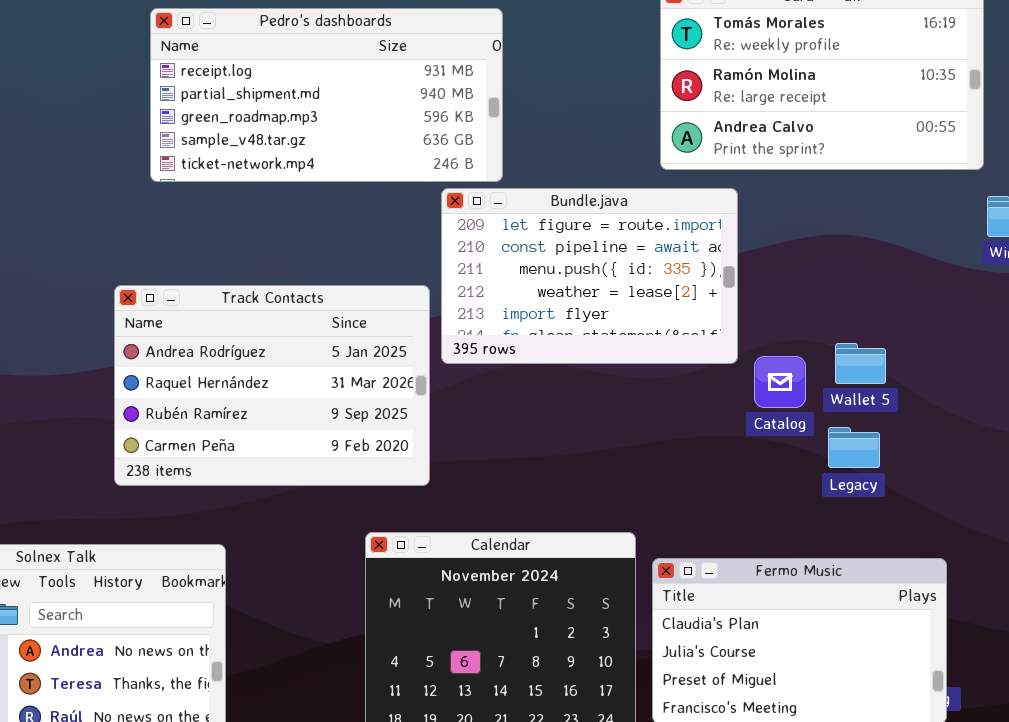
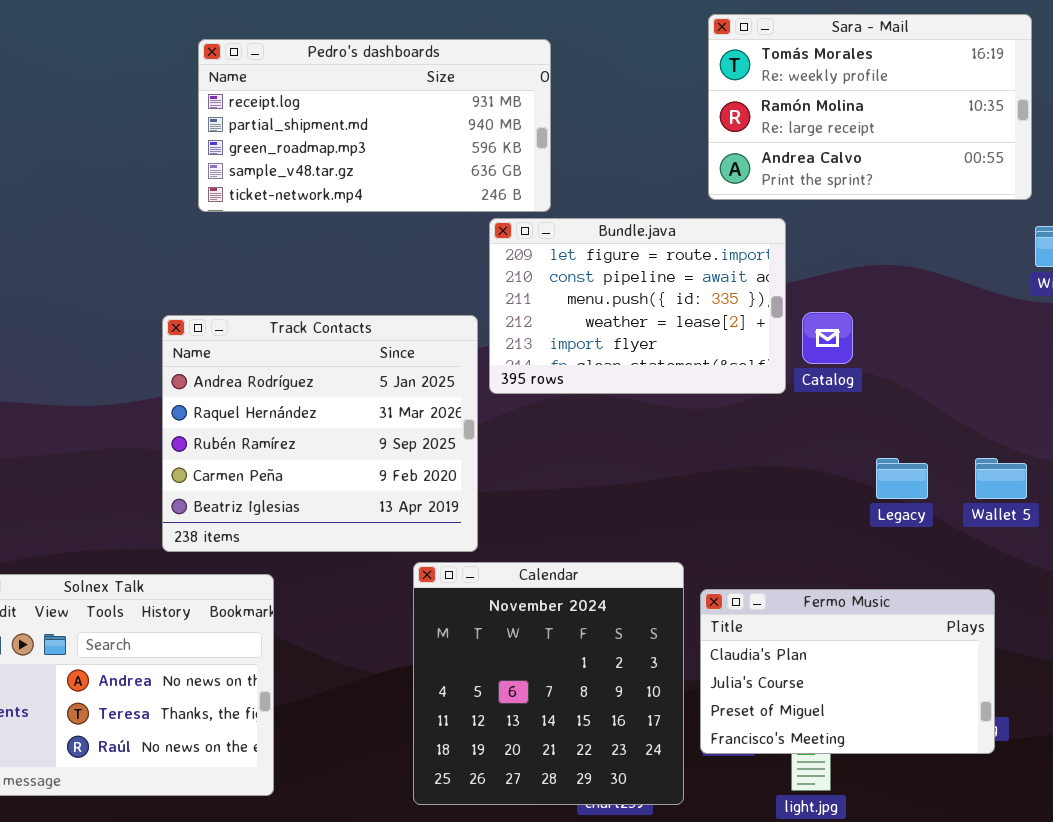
Track Contacts: [114,285,430,486] -> [162,315,478,552], resized
Wallet 5: [835,343,886,384] -> [975,458,1027,499], moved
Catalog: [754,356,806,408] -> [802,312,853,364], moved

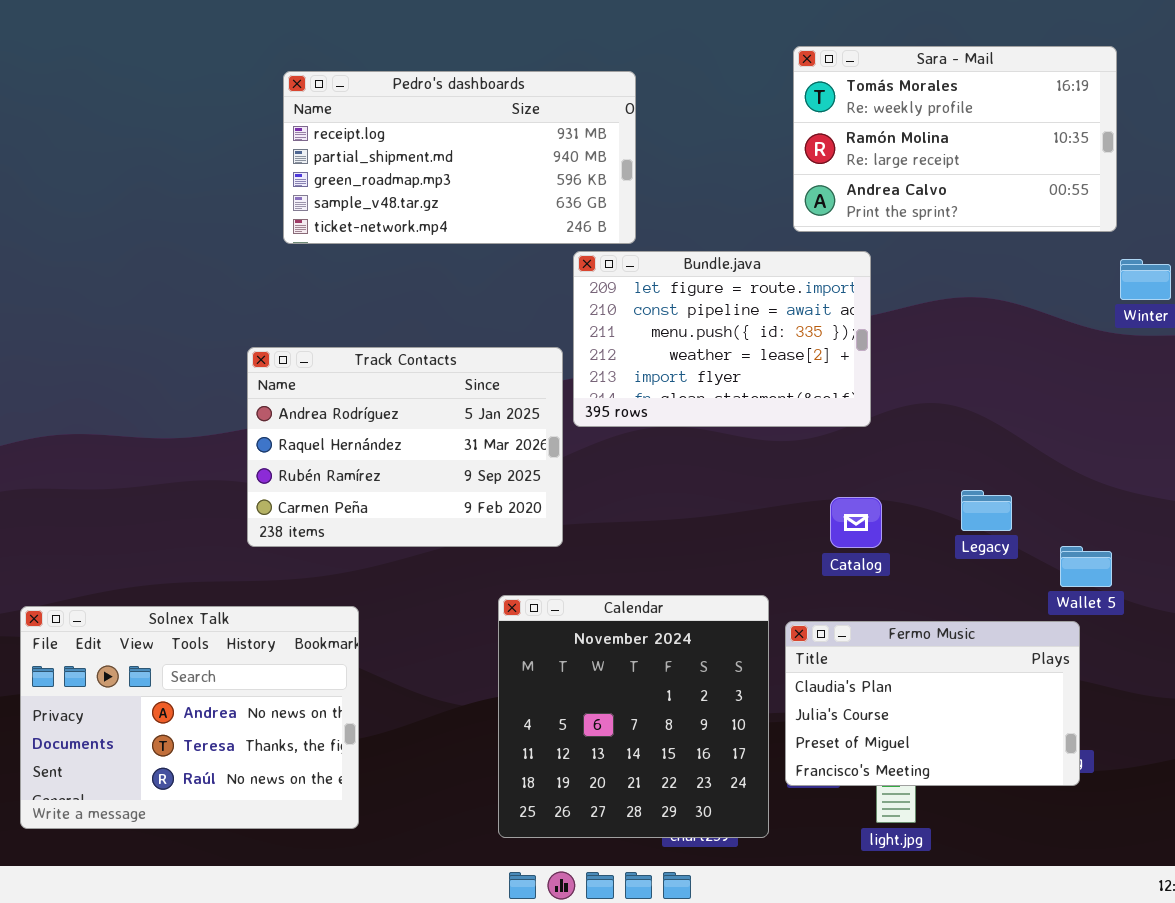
Catalog: [802,312,853,364] -> [830,497,882,548], moved
Track Contacts: [162,315,478,552] -> [247,347,563,547], resized
Wallet 5: [975,458,1027,499] -> [1060,546,1112,587], moved

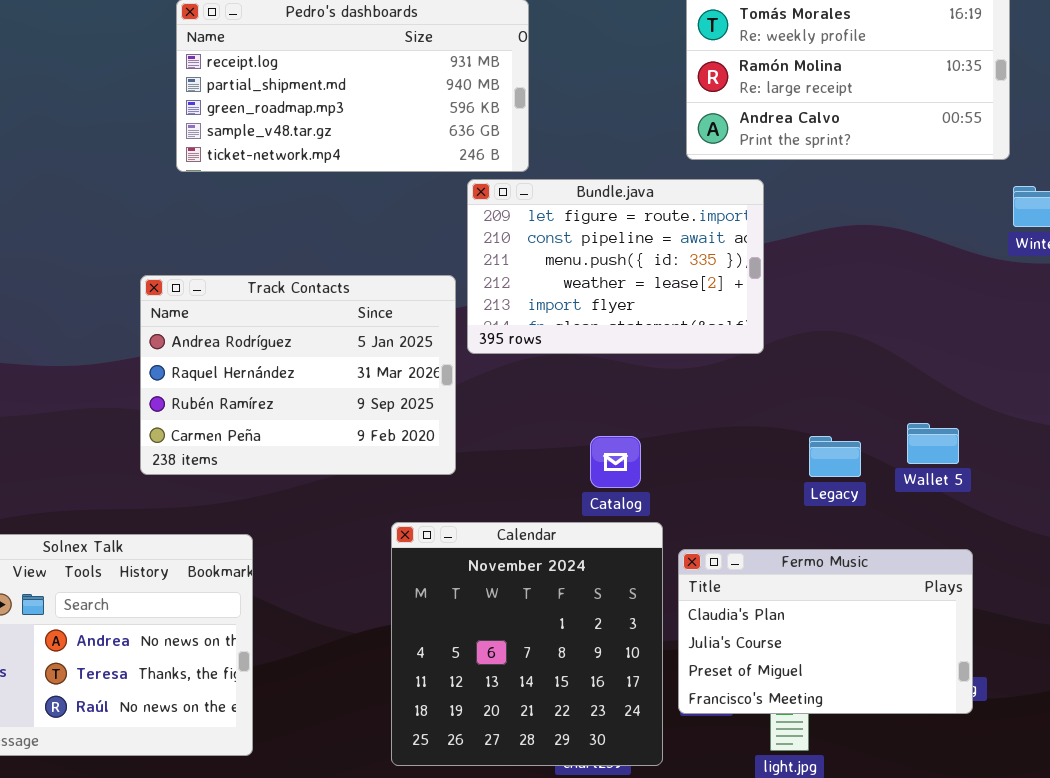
Legacy: [961,490,1012,531] -> [809,436,861,477], moved
Catalog: [830,497,882,548] -> [590,436,641,488], moved
Wallet 5: [1060,546,1112,587] -> [907,423,959,464], moved

